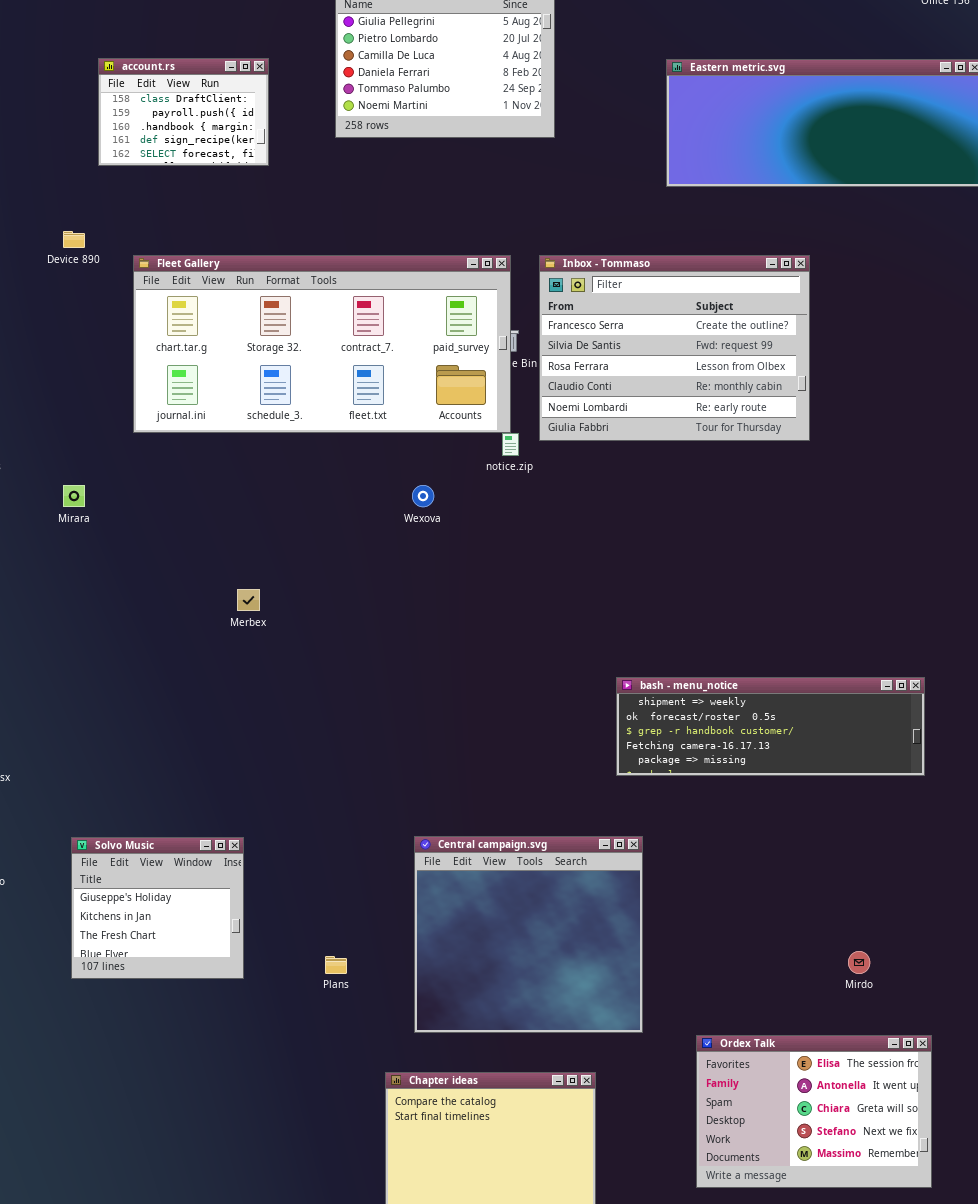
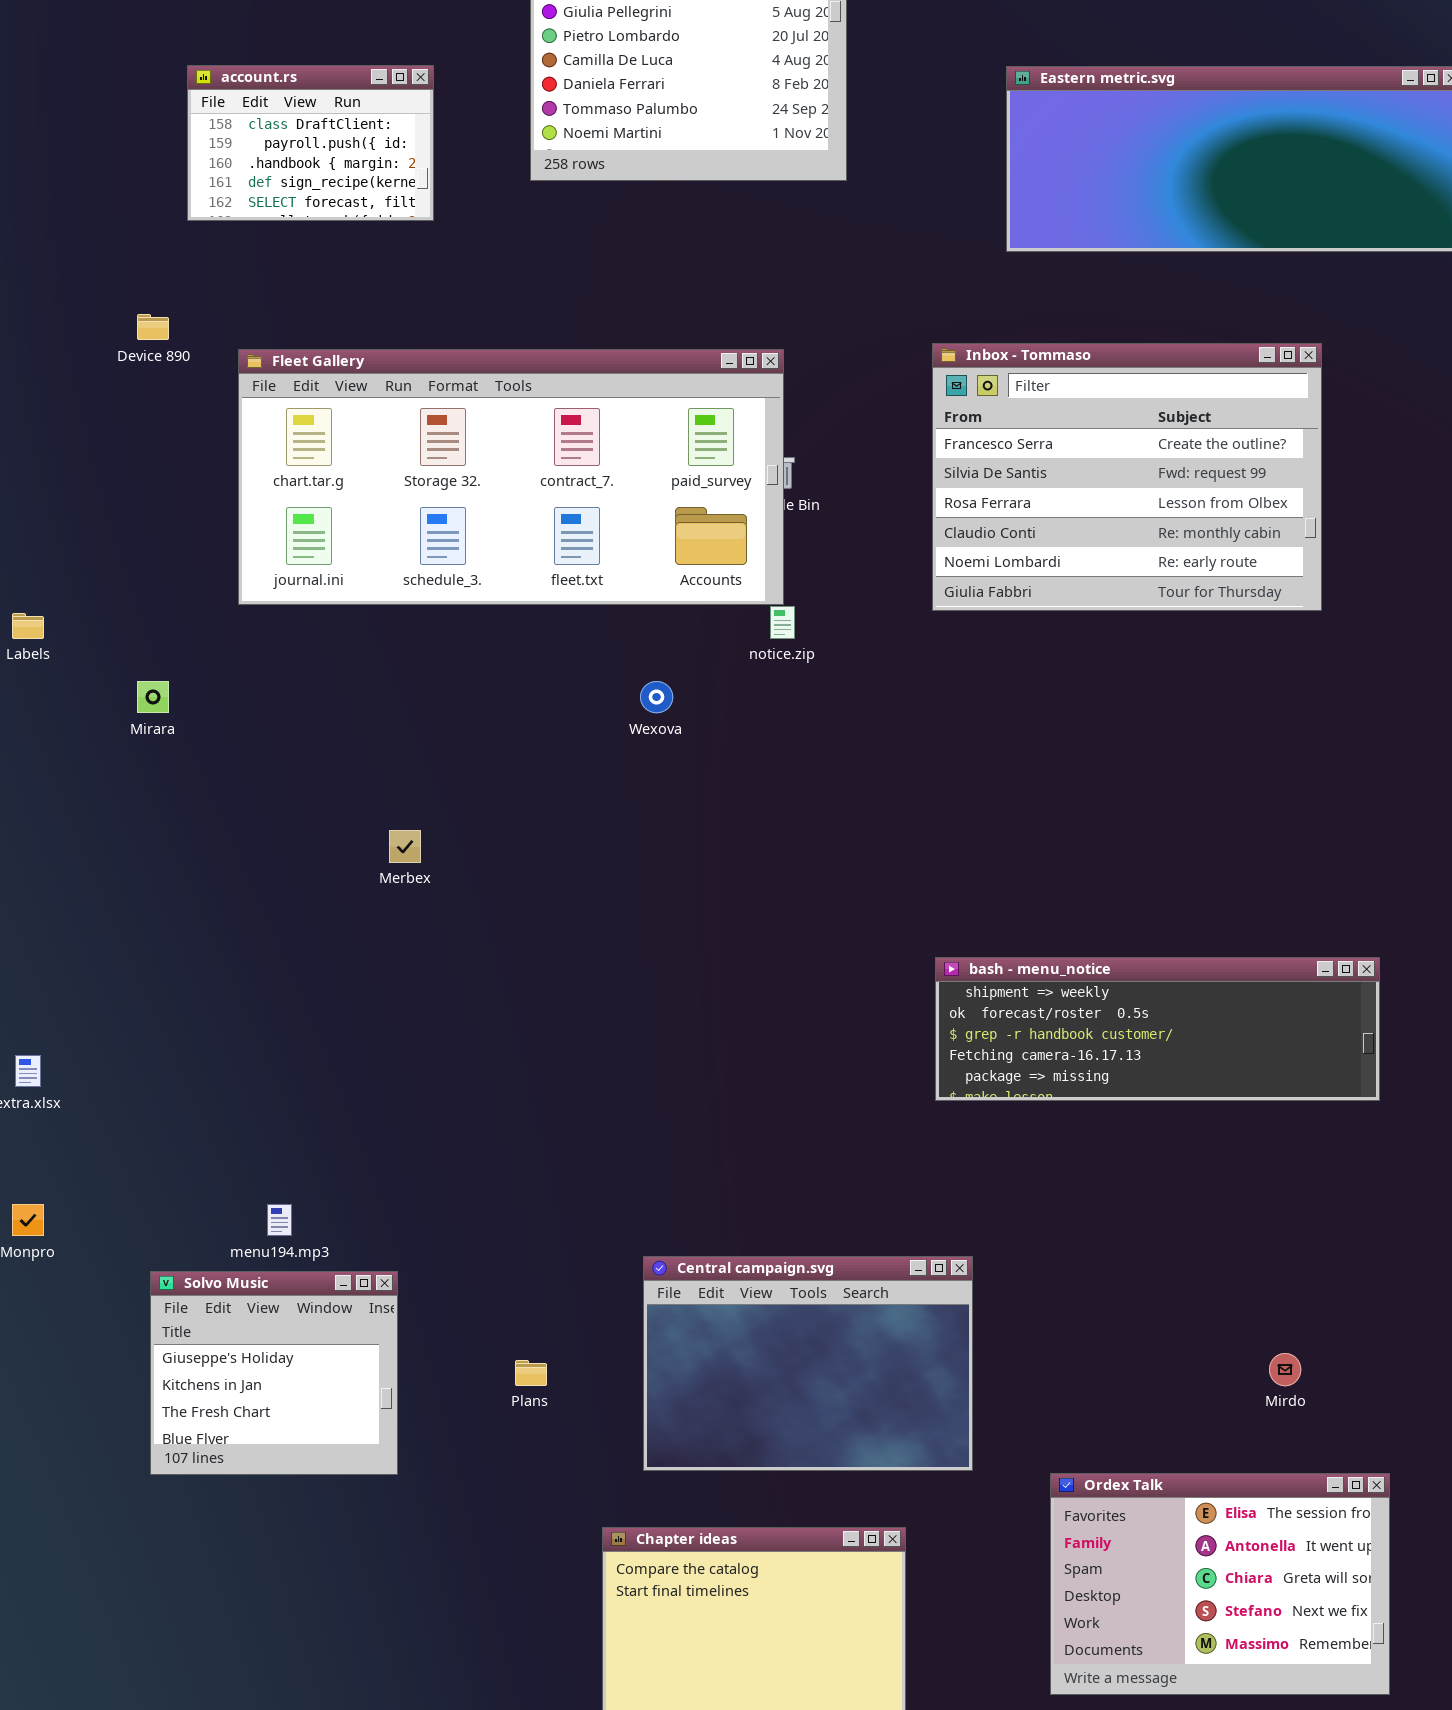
Inbox - Tommaso: [539,255,810,441] -> [932,343,1322,611], moved
Central campaign.svg: [414,836,643,1033] -> [643,1256,973,1471], resized
Solvo Music: [71,837,244,979] -> [150,1271,398,1475], moved

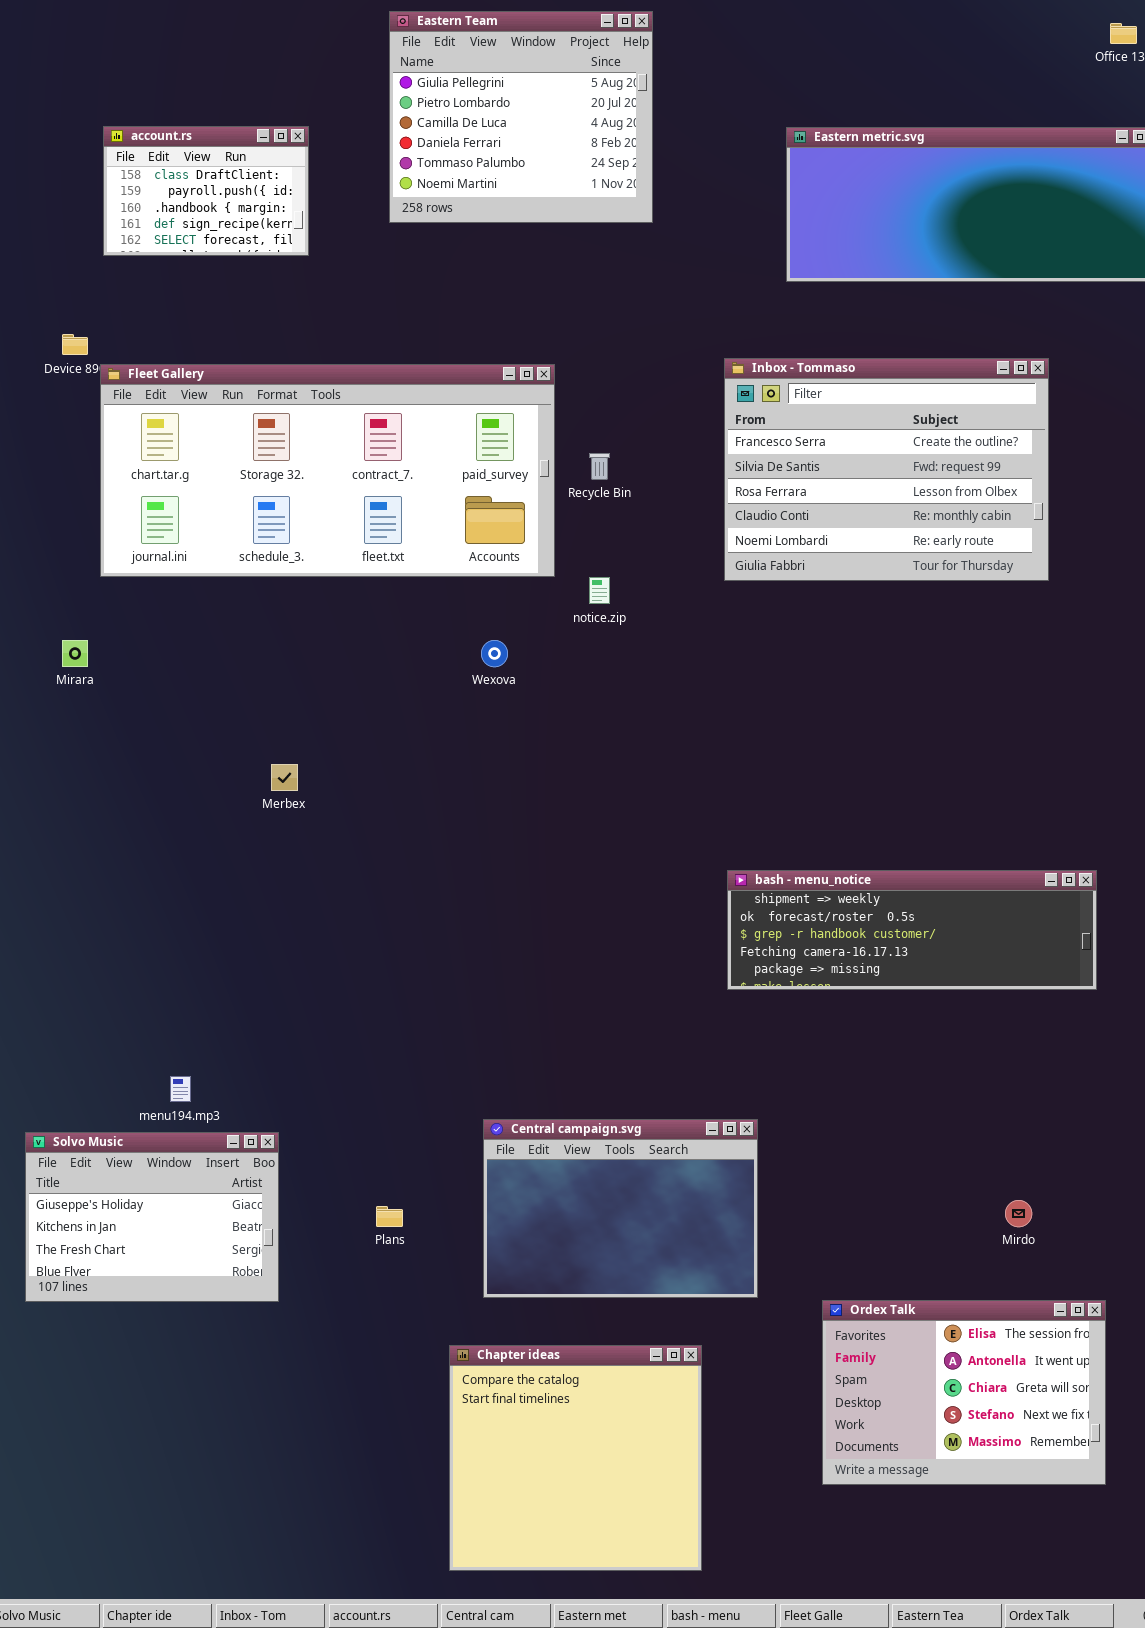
Fleet Gallery: [238,349,784,605] -> [100,364,555,577], moved
Solvo Music: [150,1271,398,1475] -> [25,1132,279,1302], resized

